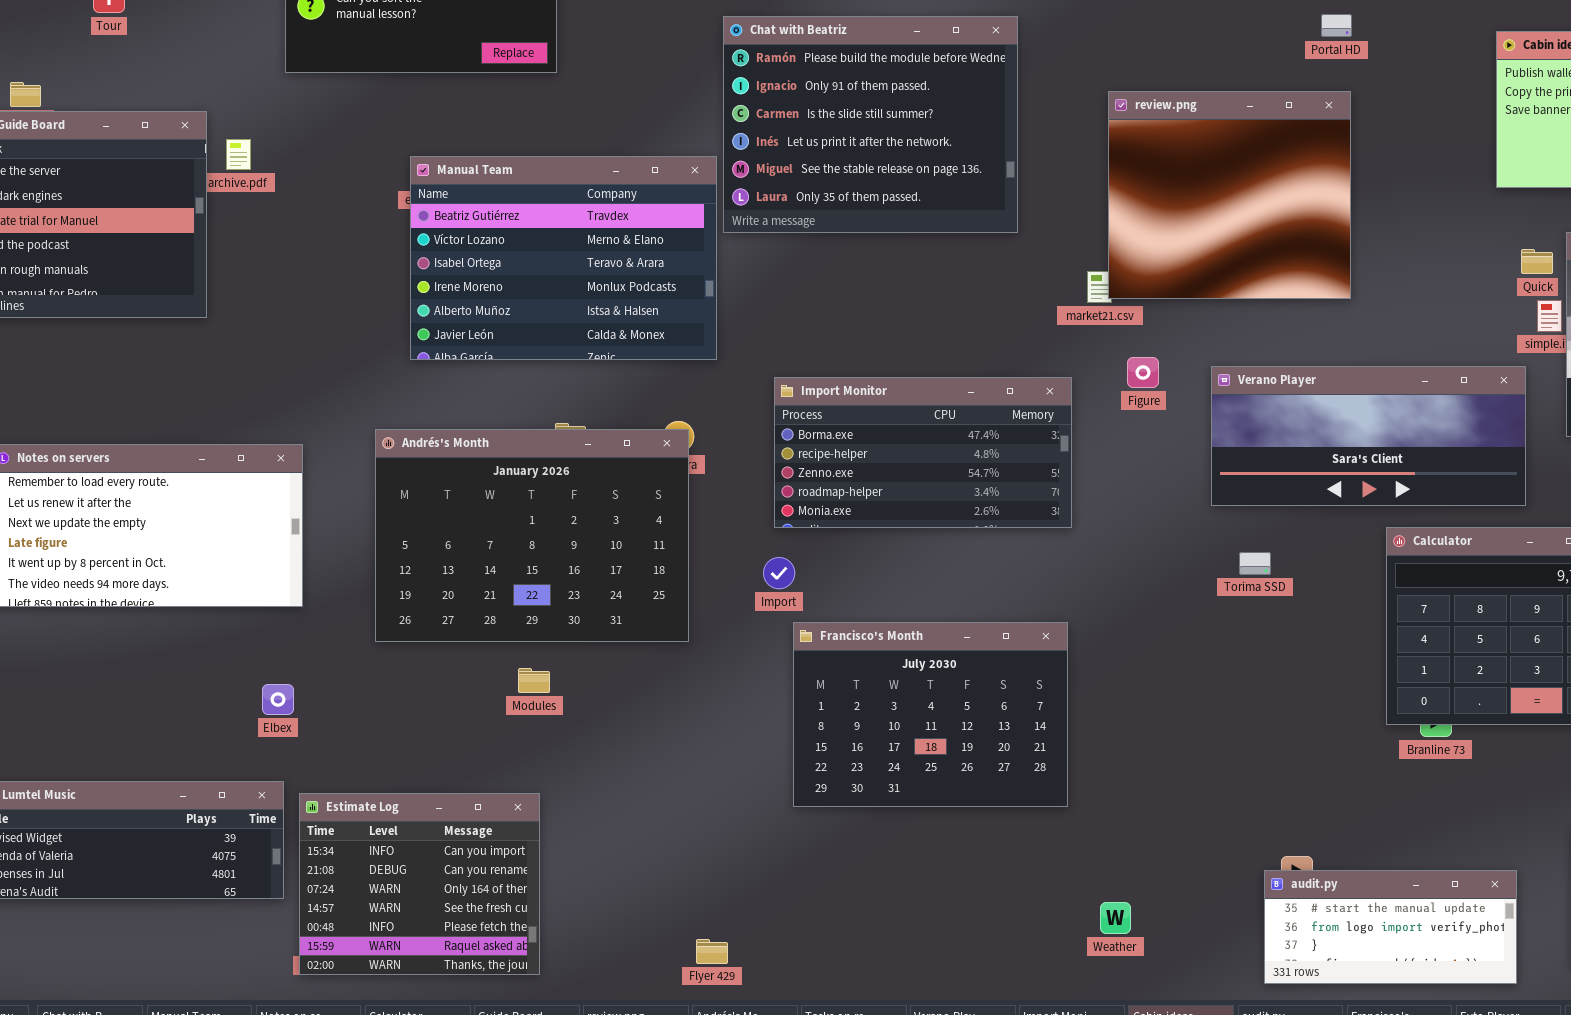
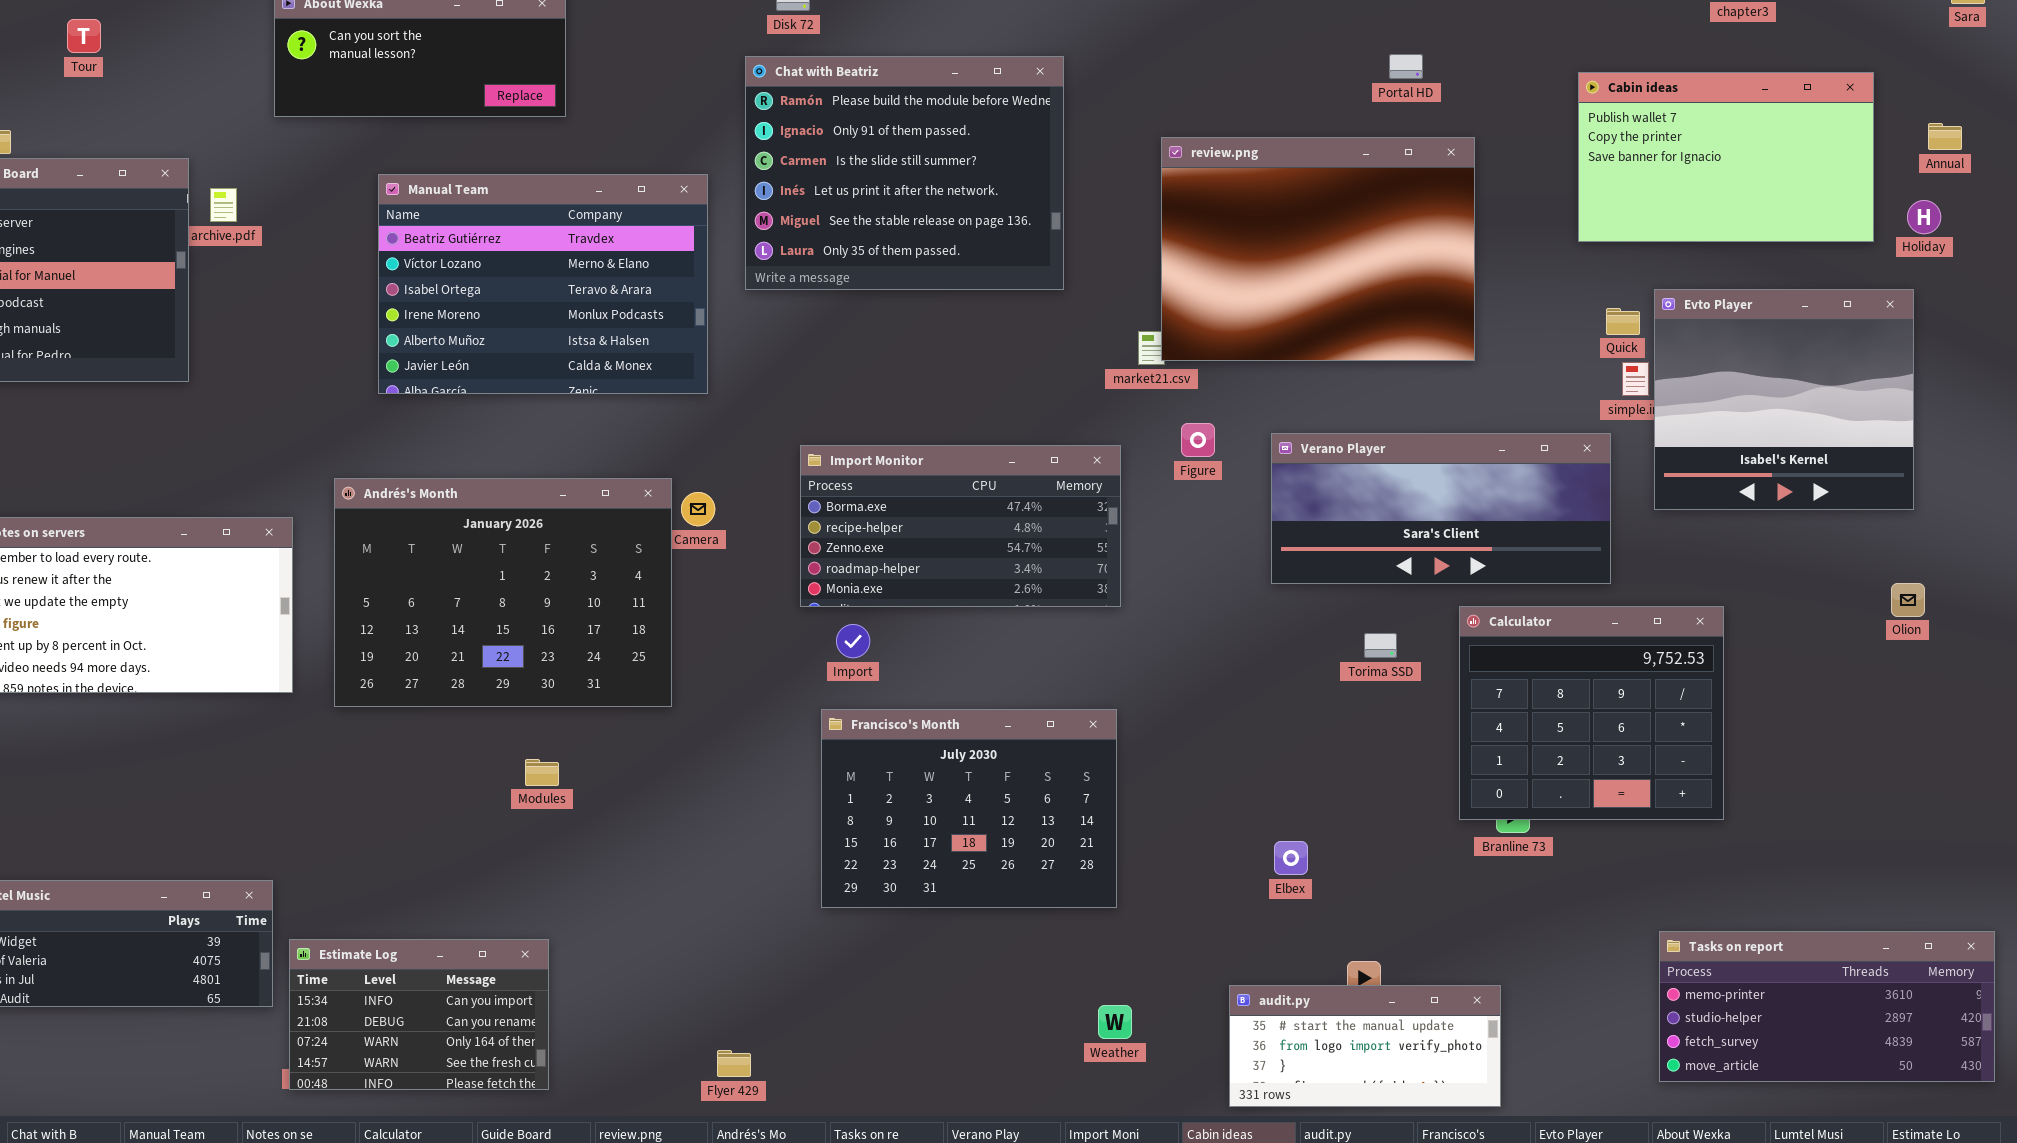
review.png: [1108,91,1351,299] -> [1161,137,1475,361], resized
Manual Team: [410,156,717,360] -> [378,174,708,394], moved
Andrés's Month: [375,429,689,642] -> [334,478,672,707], moved
Torima SSD: [1239,552,1271,575] -> [1364,633,1397,658], moved
Import: [763,557,795,589] -> [836,624,870,658], moved
Elbex: [262,684,294,715] -> [1274,841,1308,875], moved
Estimate Log: [299,793,540,975] -> [289,939,549,1090], resized
audit.py: [1264,870,1517,984] -> [1229,985,1501,1107], moved
Weather: [1100,902,1131,934] -> [1098,1005,1132,1039], moved

